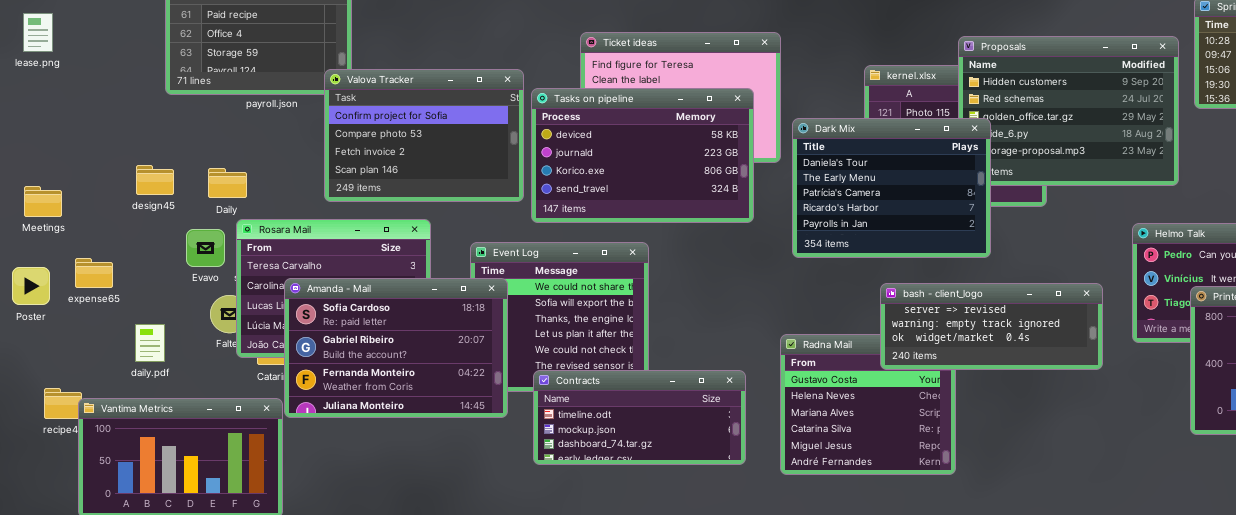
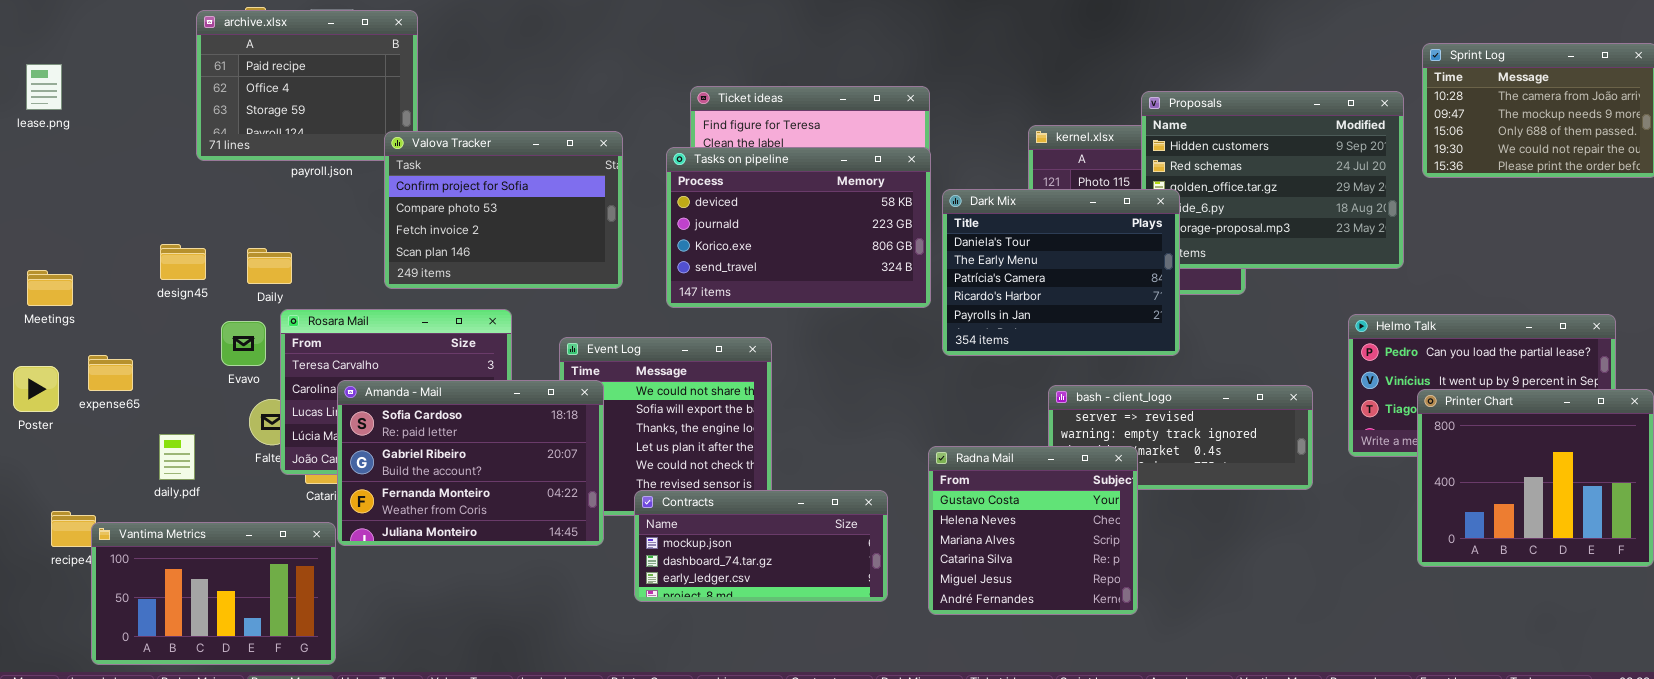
Tasks on pipeline: [531,88,754,223] -> [666,147,931,308], moved
Radna Mail: [780,334,956,475] -> [928,446,1138,615], raised
Contracts: [533,370,746,465] -> [634,490,888,602], scrolled down 1 row

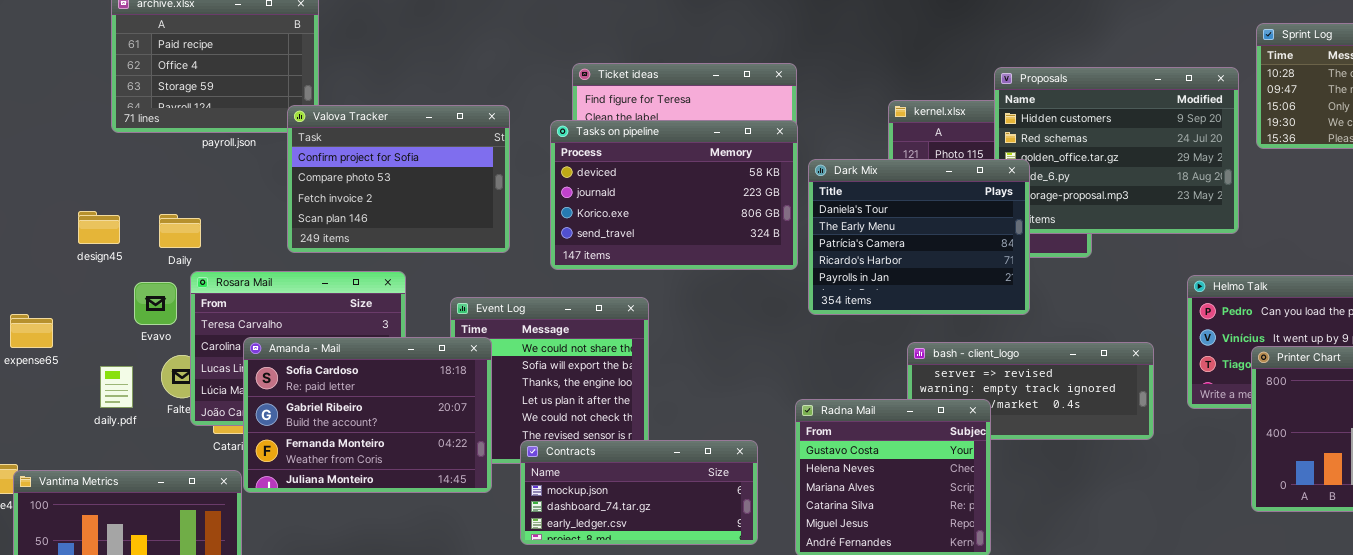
daily.pdf: [159,434,195,480] -> [100,366,133,408], moved

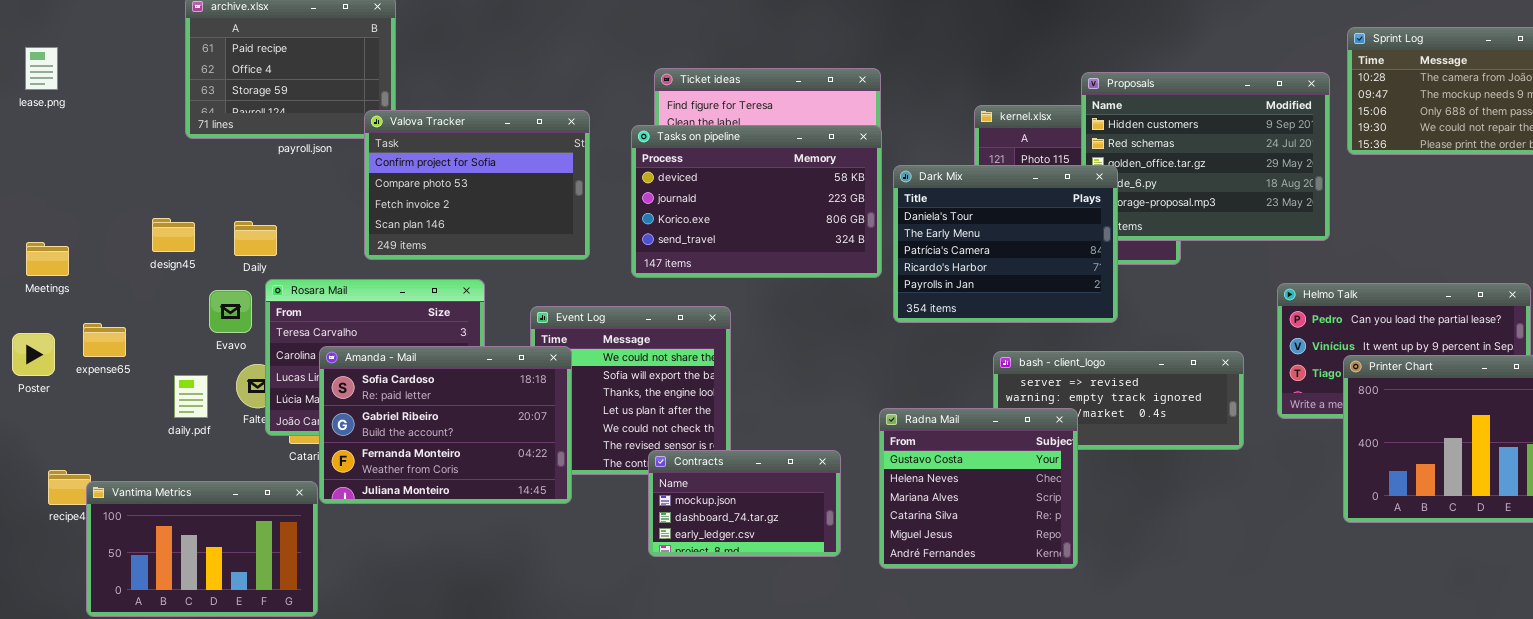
Contracts: [520,440,758,545] -> [648,450,841,557], resized

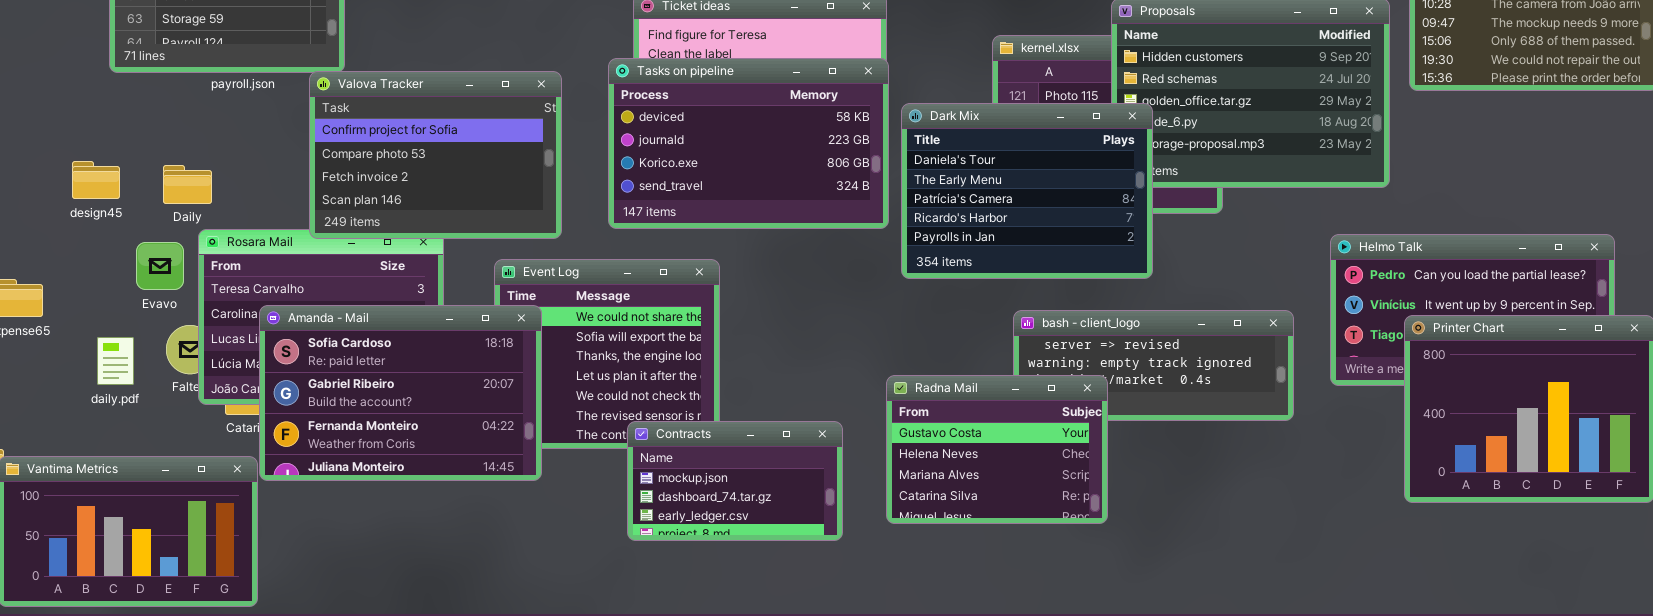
Valova Tracker: [364,110,590,260] -> [309,71,562,239], moved
Radna Mail: [879,408,1078,569] -> [886,375,1108,524], resized

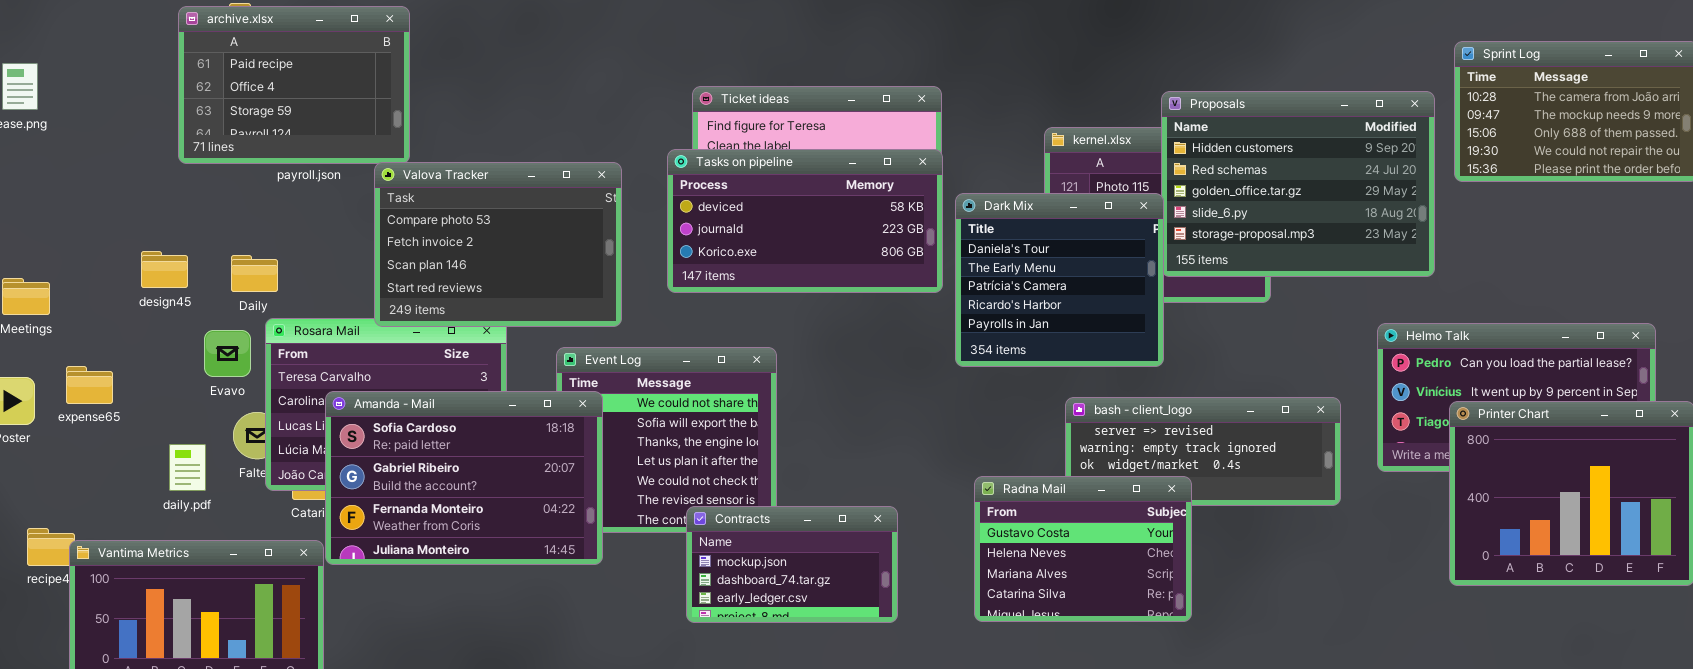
Tasks on pipeline: [608,58,889,229] -> [667,149,943,293], resized
Valova Tracker: [309,71,562,239] -> [374,162,622,327], scrolled down 1 row
Dark Mix: [901,103,1153,279] -> [955,193,1164,367], resized
daily.pdf: [97,337,134,385] -> [169,444,206,491], moved
Radna Mail: [886,375,1108,524] -> [974,476,1192,622], moved

